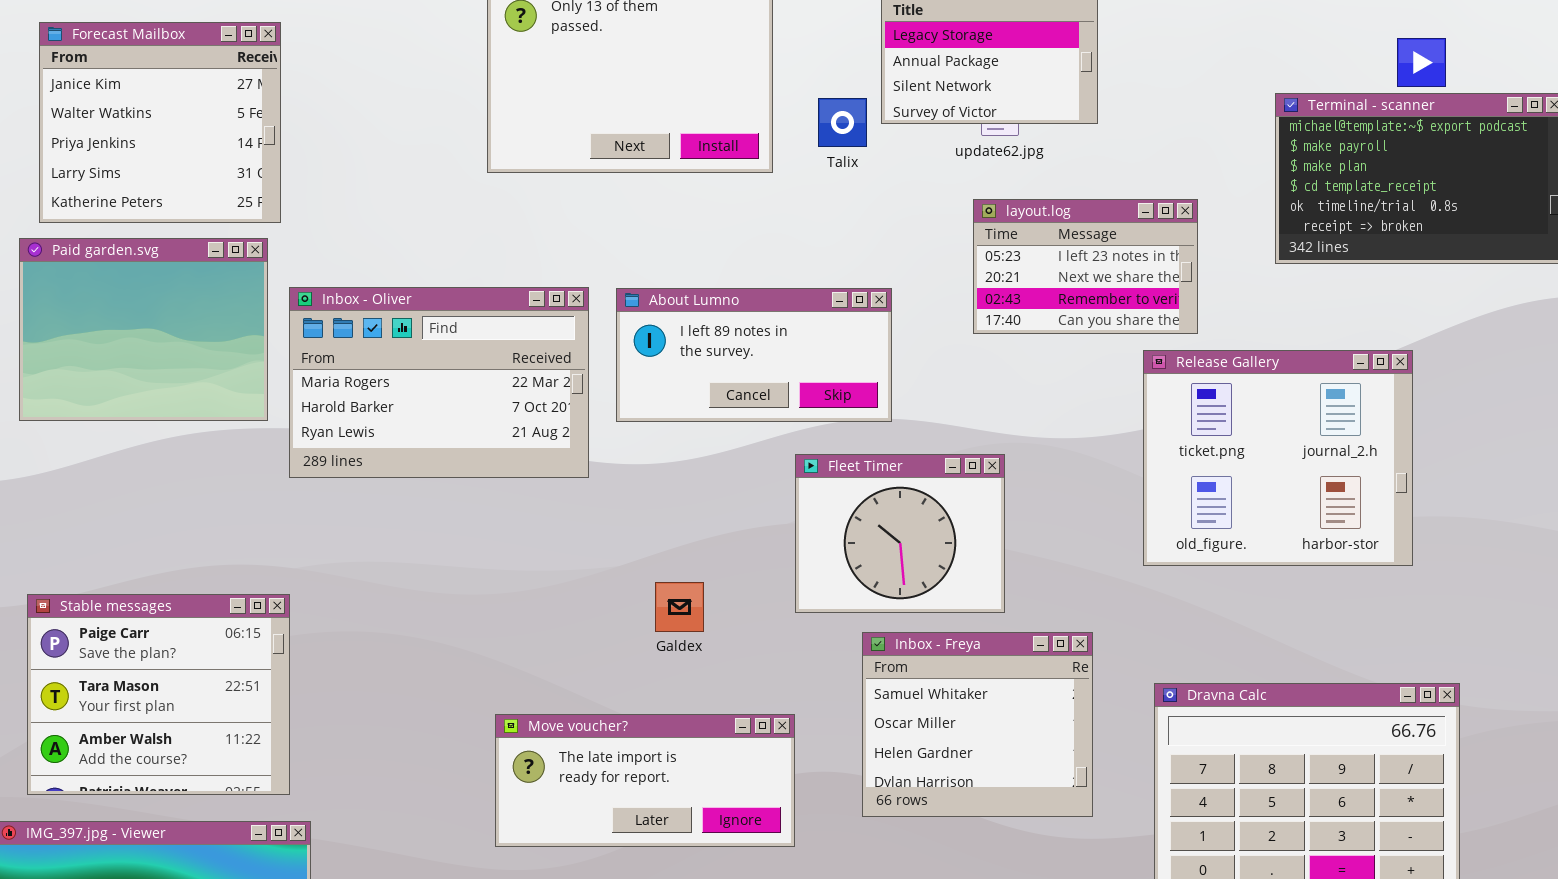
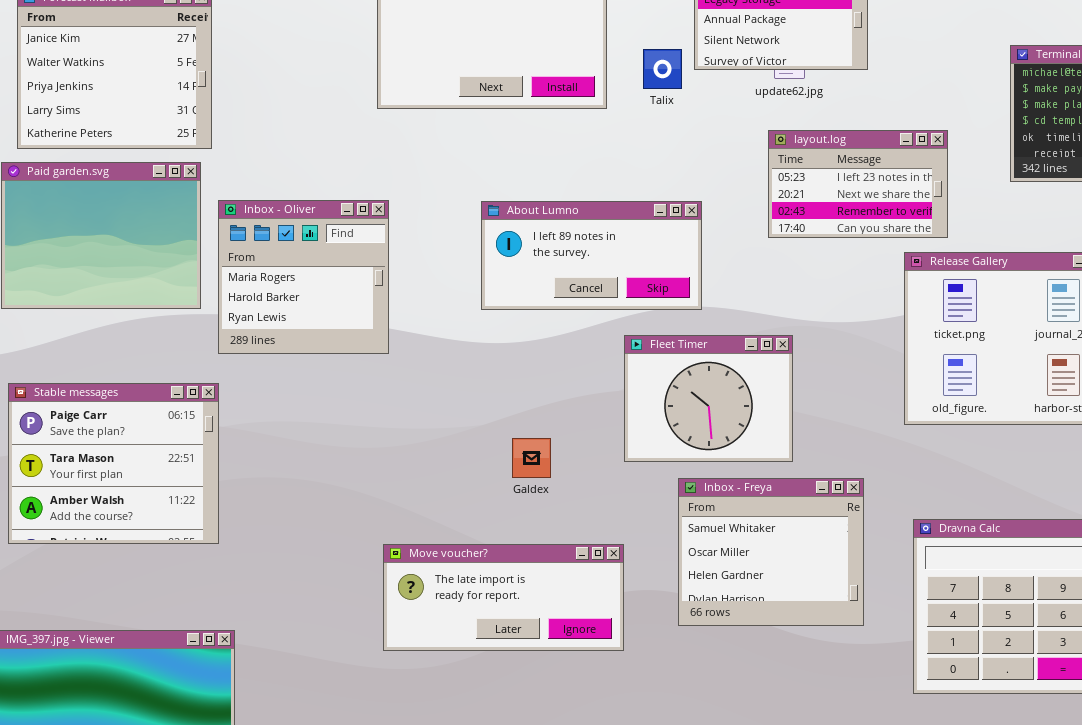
Inbox - Oliver: [289,287,589,478] -> [218,200,389,354], resized
Stable messages: [27,594,290,795] -> [8,383,219,544], moved

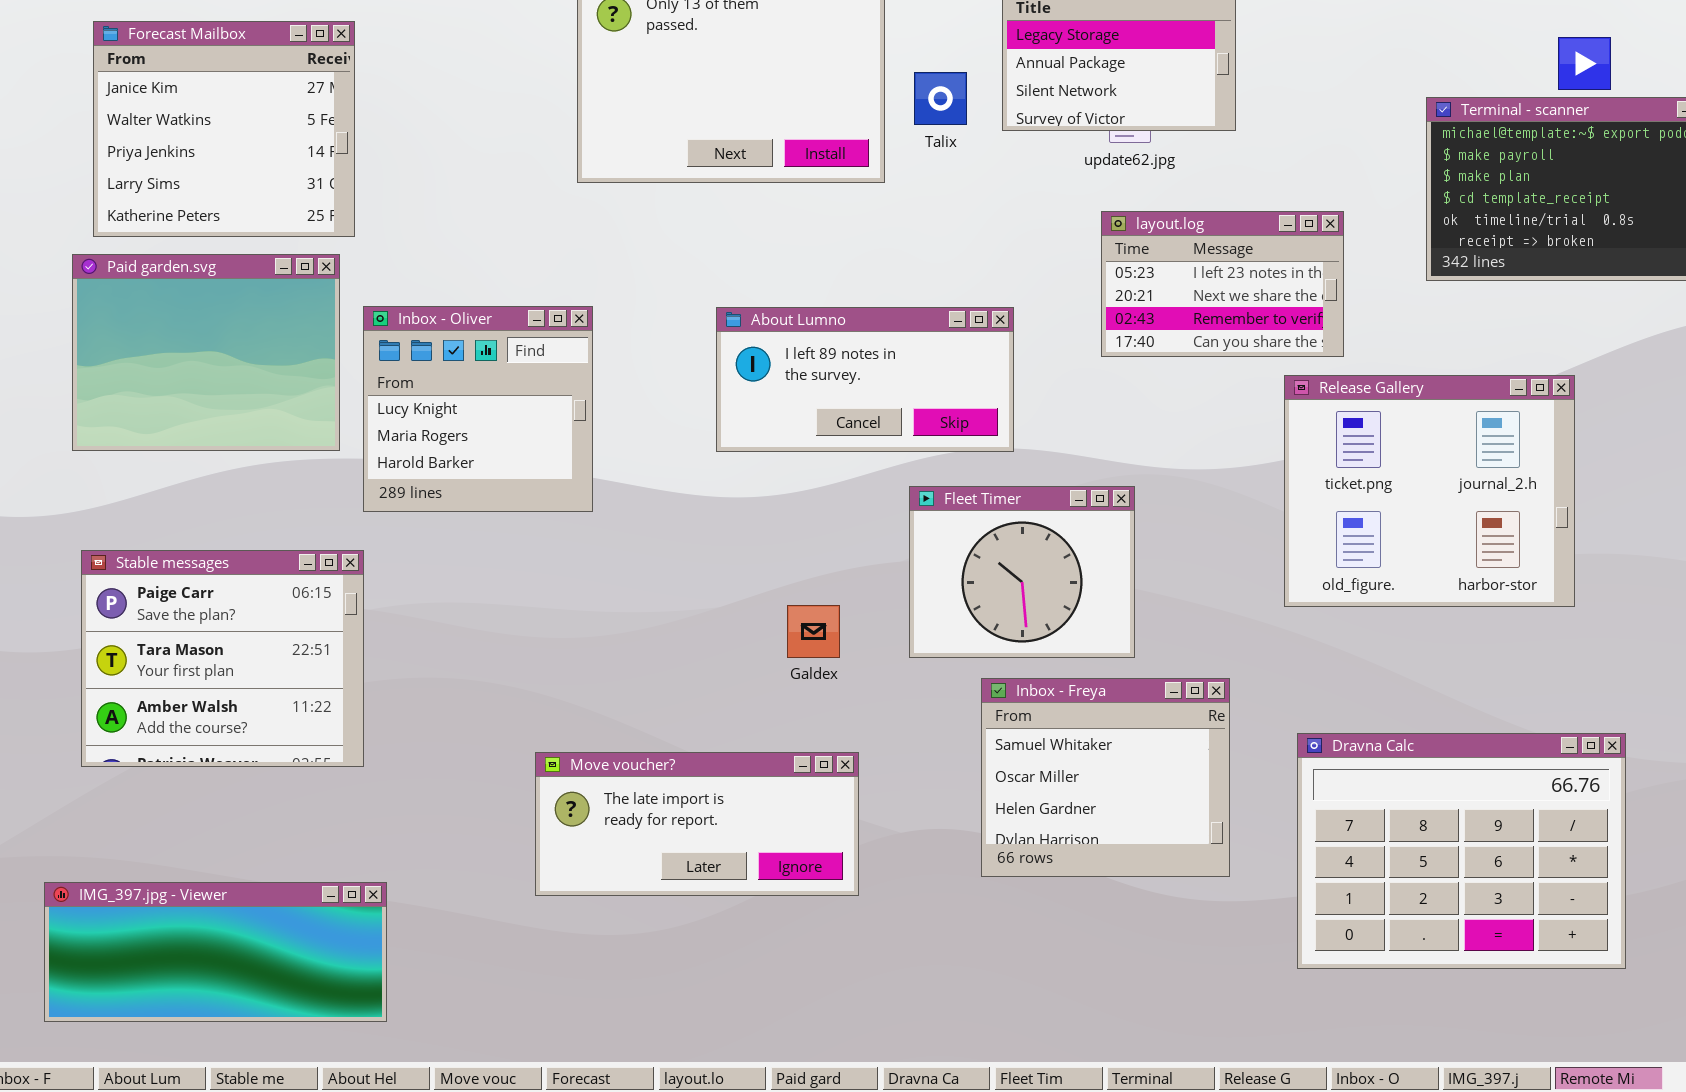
Talix: [643,49,682,89] -> [914,72,967,125], moved
Inbox - Oliver: [218,200,389,354] -> [363,306,593,512], scrolled up 1 row
Galdex: [512,438,551,478] -> [787,605,840,658], moved
Move voucher?: [383,544,624,651] -> [535,752,859,896], moved

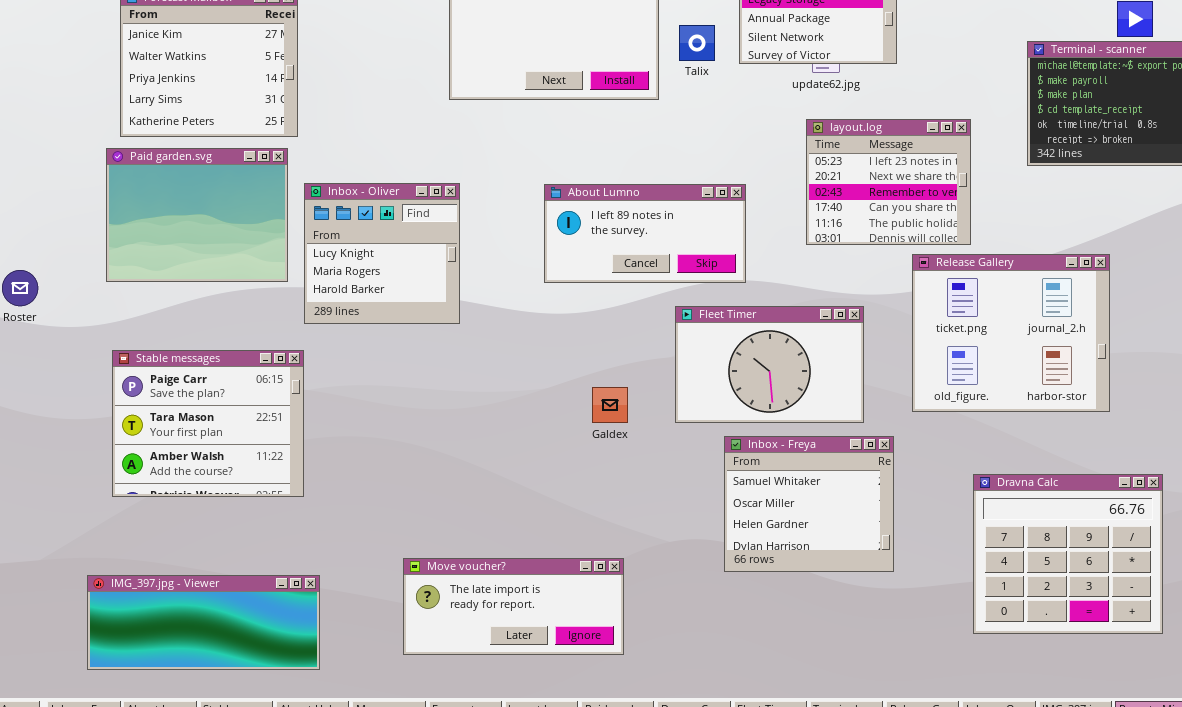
layout.log: [1101,211,1344,357] -> [806,119,971,245], resized
Release Gallery: [1284,375,1575,607] -> [912,254,1110,412], moved
Fleet Timer: [909,486,1135,658] -> [675,306,864,423], resized
Dravna Calc: [1297,733,1626,969] -> [973,474,1163,634], resized
Move voucher?: [535,752,859,896] -> [403,558,624,655], moved

